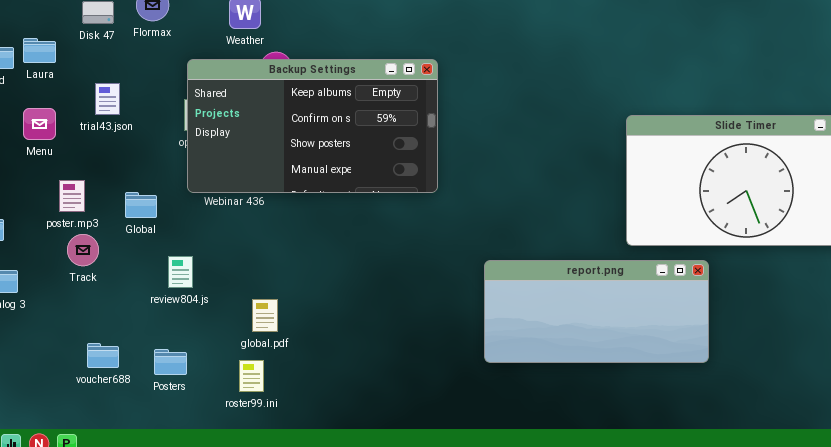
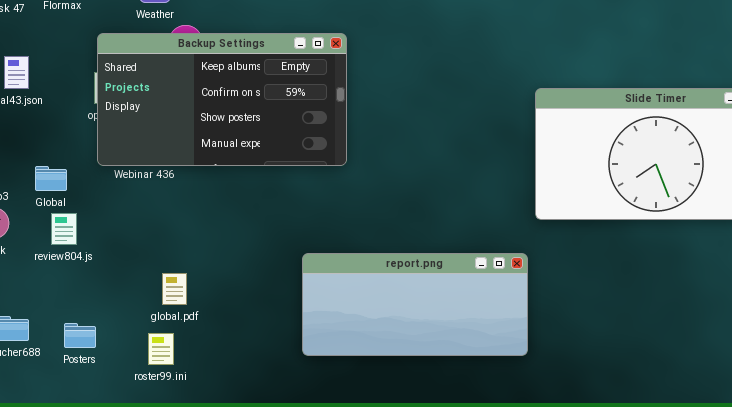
review804.js: [168,256,193,288] -> [51,213,77,245], moved
report.png: [484,260,709,363] -> [302,253,528,356], moved

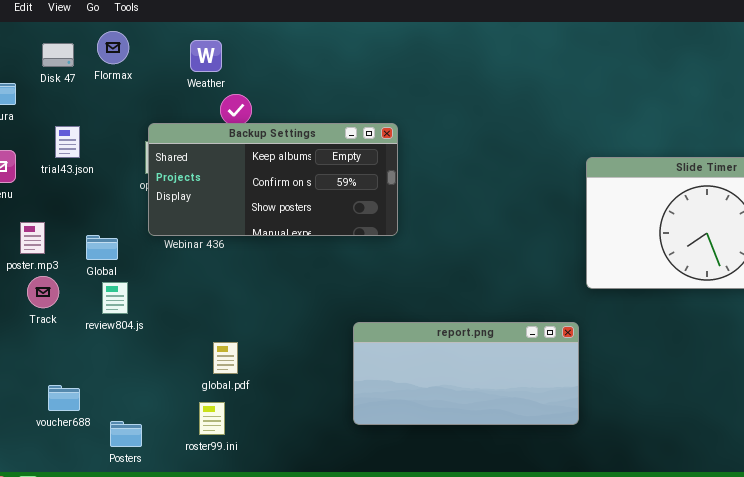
Backup Settings: [97,33,347,166] -> [148,123,398,236], resized
Posters: [64,323,96,348] -> [110,421,142,447], moved

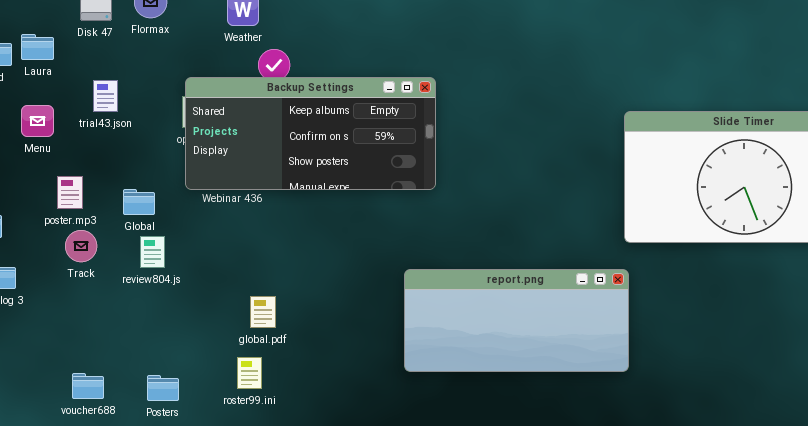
report.png: [353,322,579,425] -> [404,269,629,372], moved
voucher688: [48,385,80,411] -> [72,373,104,399], moved

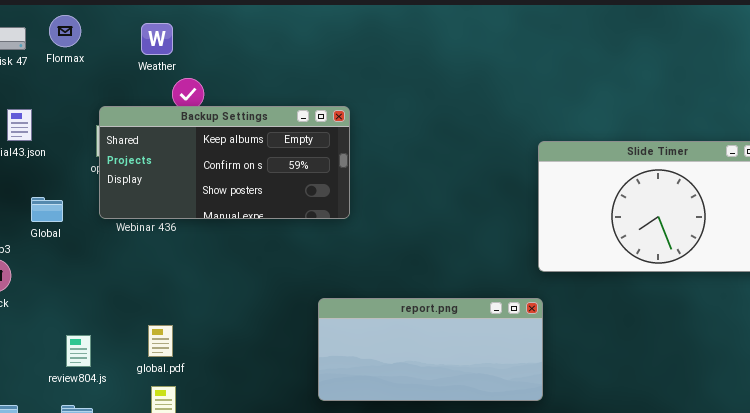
Global: [123,189,155,215] -> [31,197,63,222], moved
review804.js: [140,236,165,268] -> [66,335,91,367], moved
global.pdf: [250,296,276,328] -> [148,325,173,357], moved

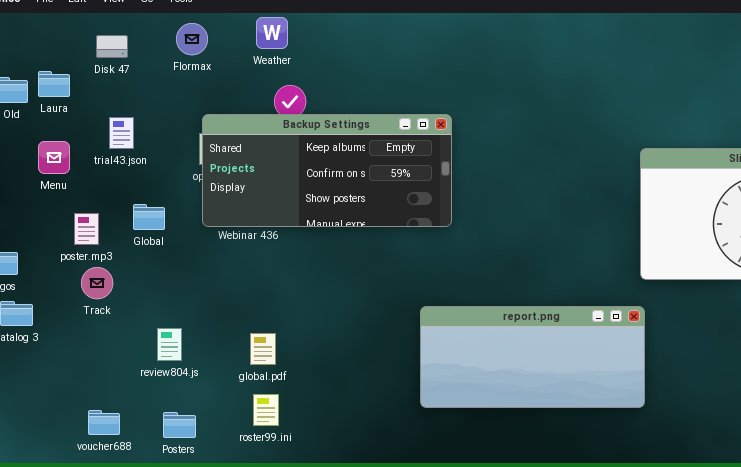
Flormax: [49,15,81,47] -> [176,23,208,55], moved
Weather: [141,23,173,55] -> [256,17,288,49], moved
review804.js: [66,335,91,367] -> [157,328,182,361], moved

